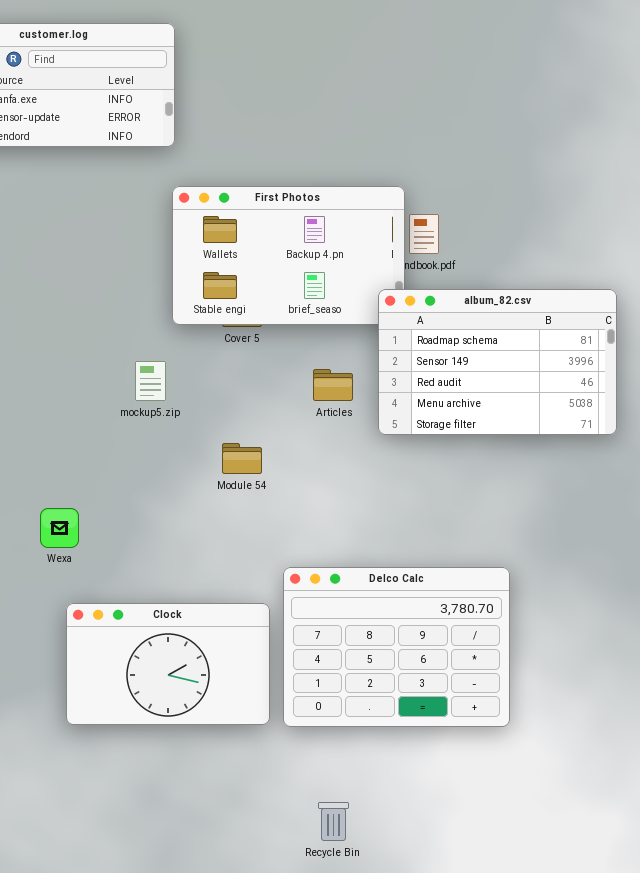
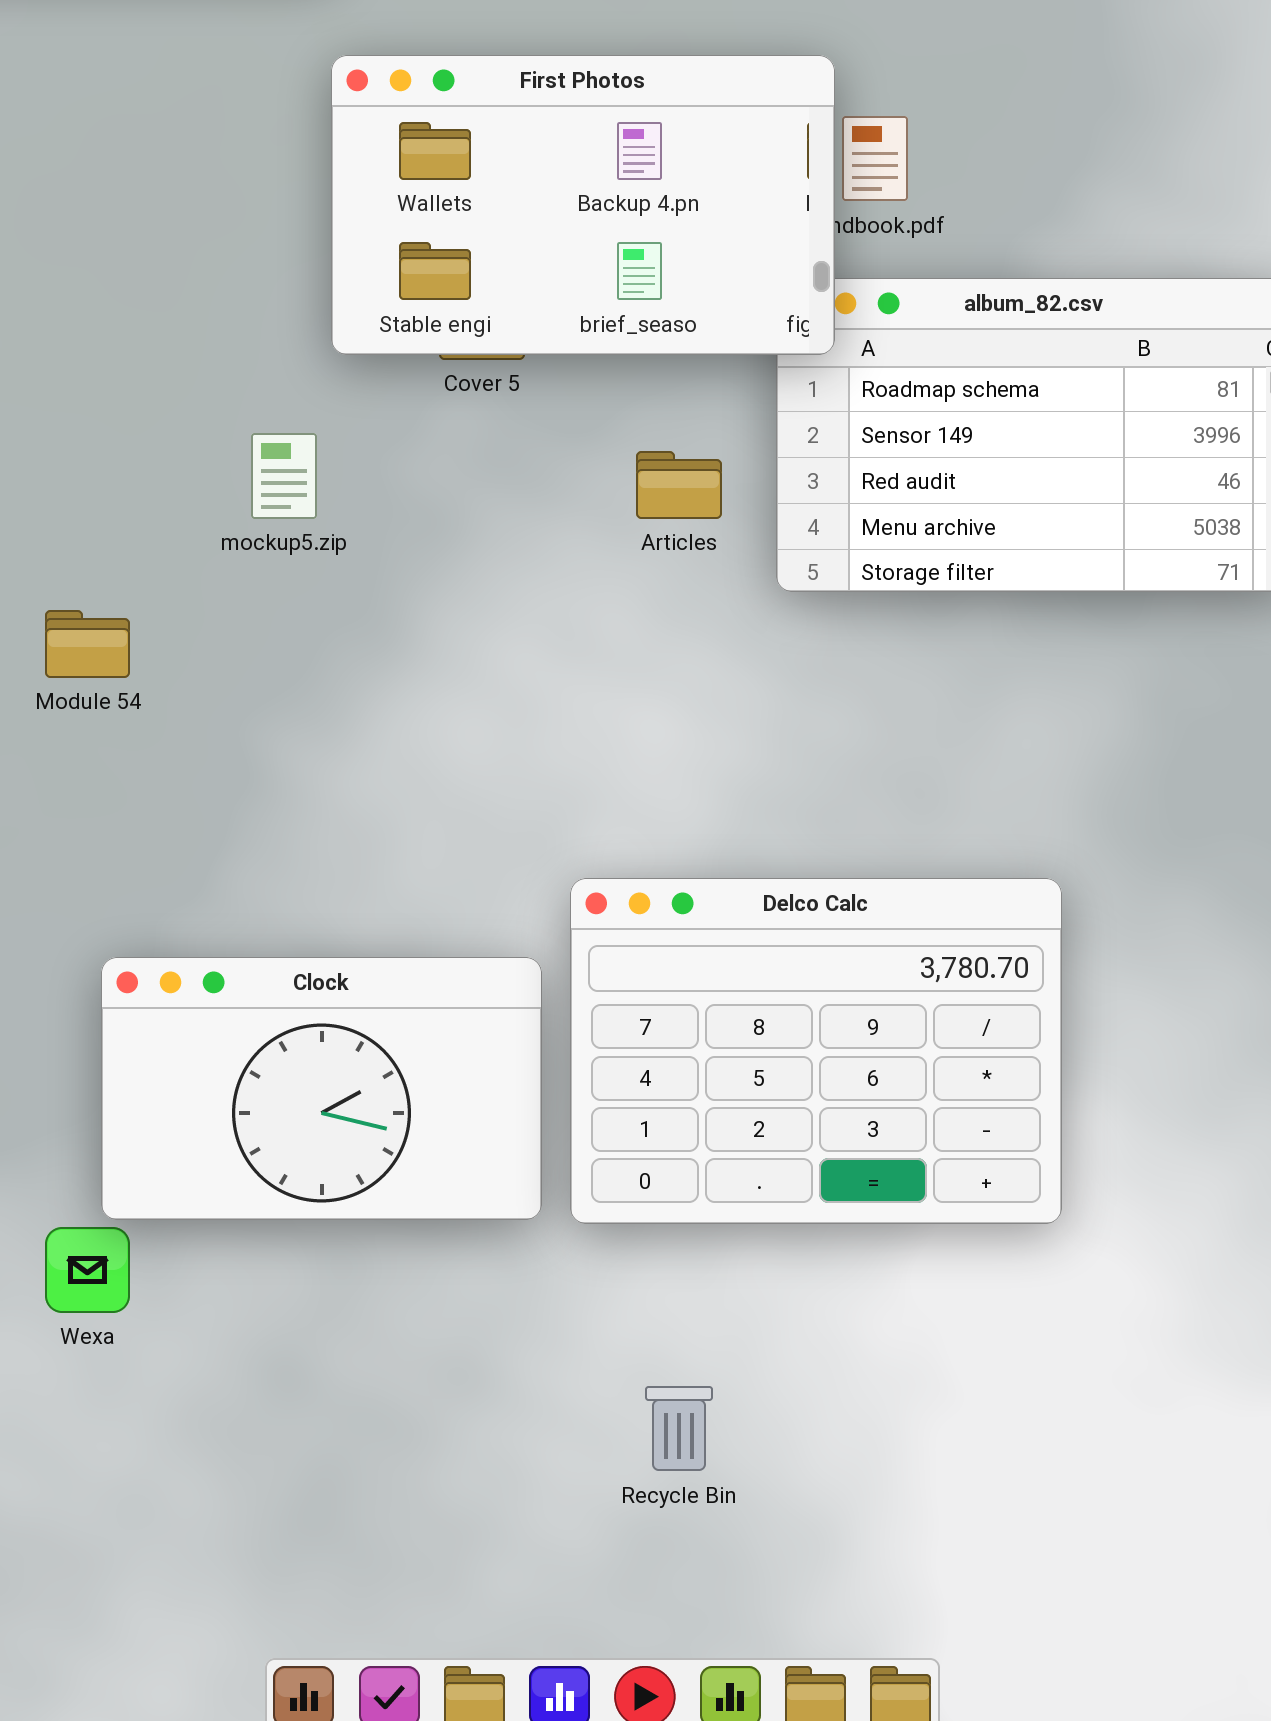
First Photos: [172,186,405,325] -> [331,55,835,355], raised
Module 54: [222,443,262,474] -> [45,610,130,678], moved
Wexa: [40,508,79,548] -> [45,1227,130,1313], moved

